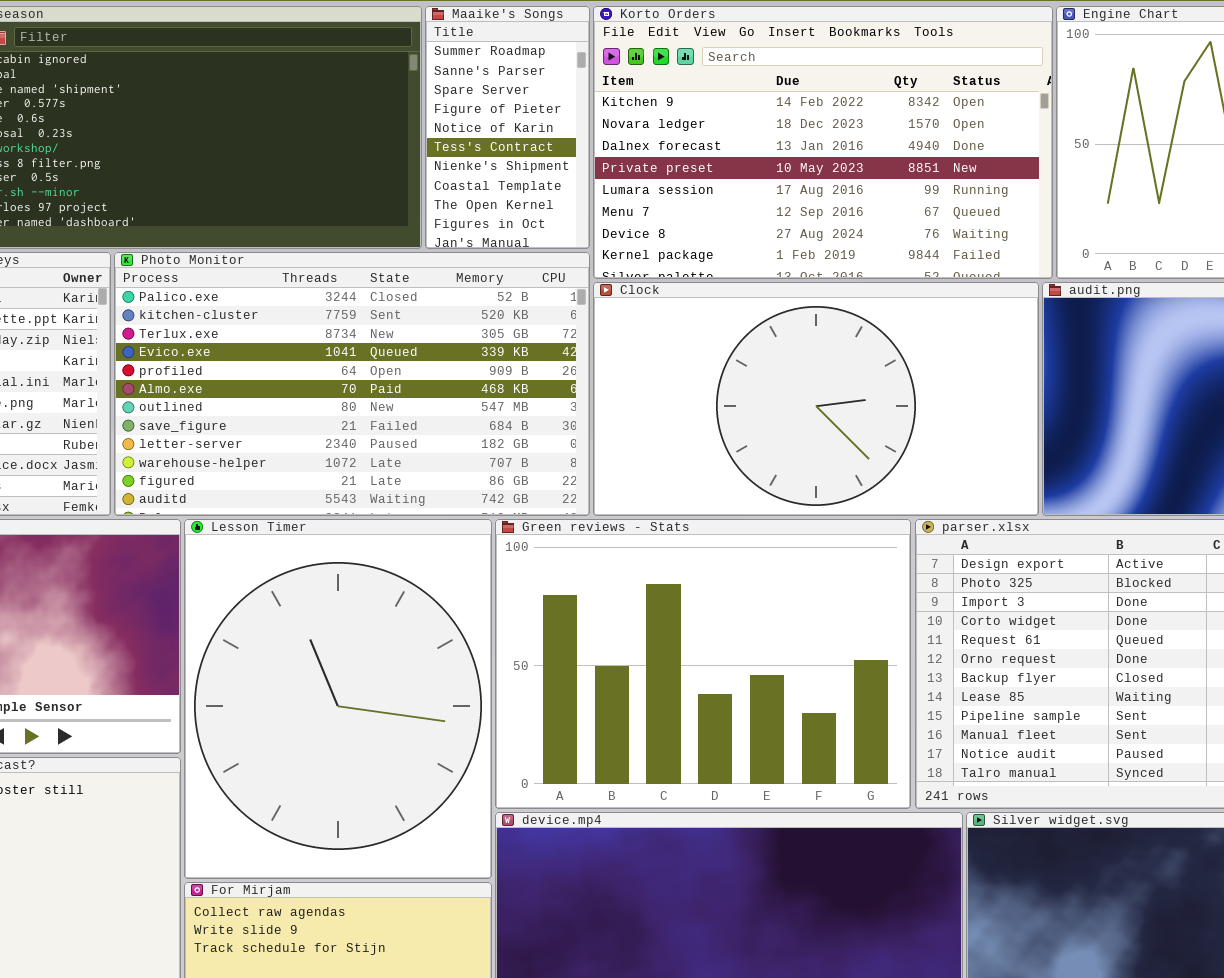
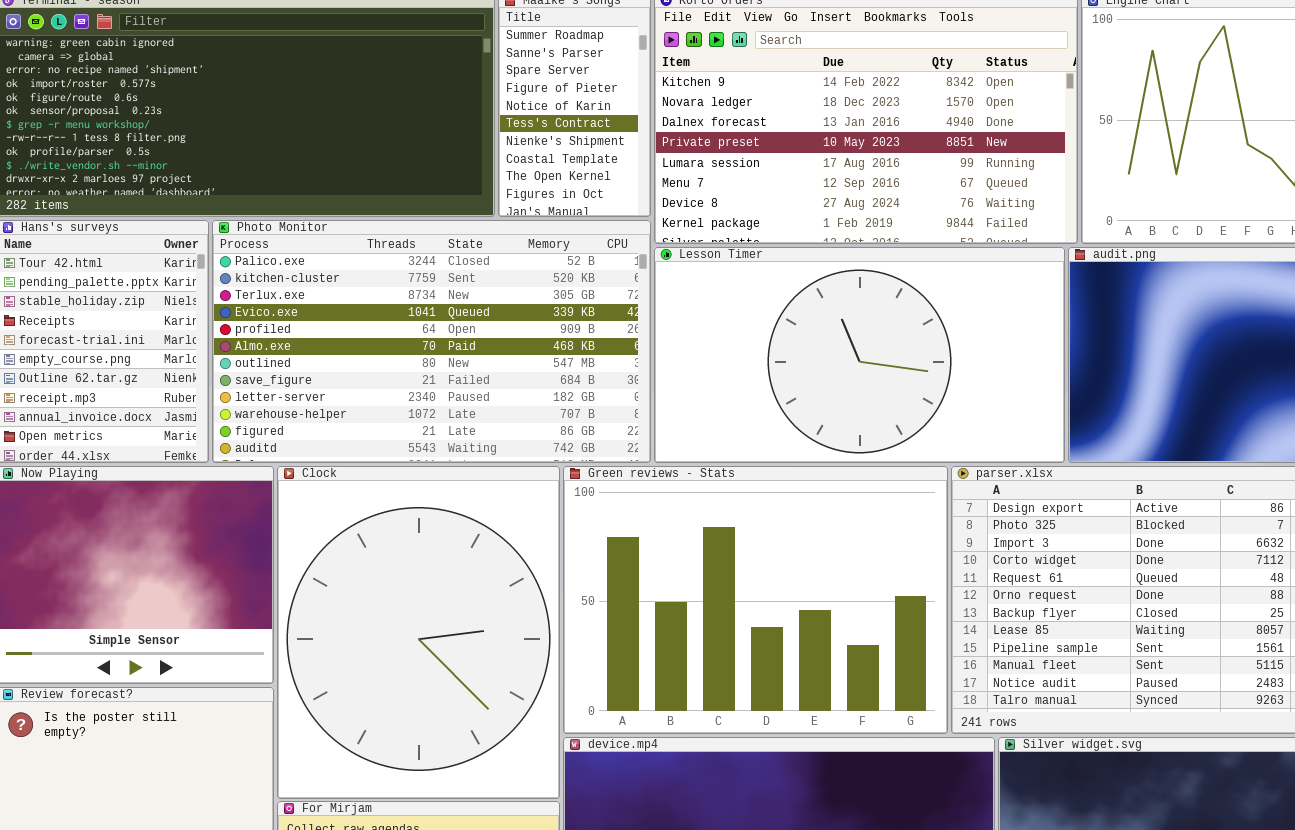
Clock: [593,282,1039,516] -> [277,466,560,799], moved, resized
Lesson Timer: [184,519,492,879] -> [654,247,1065,463], moved, resized

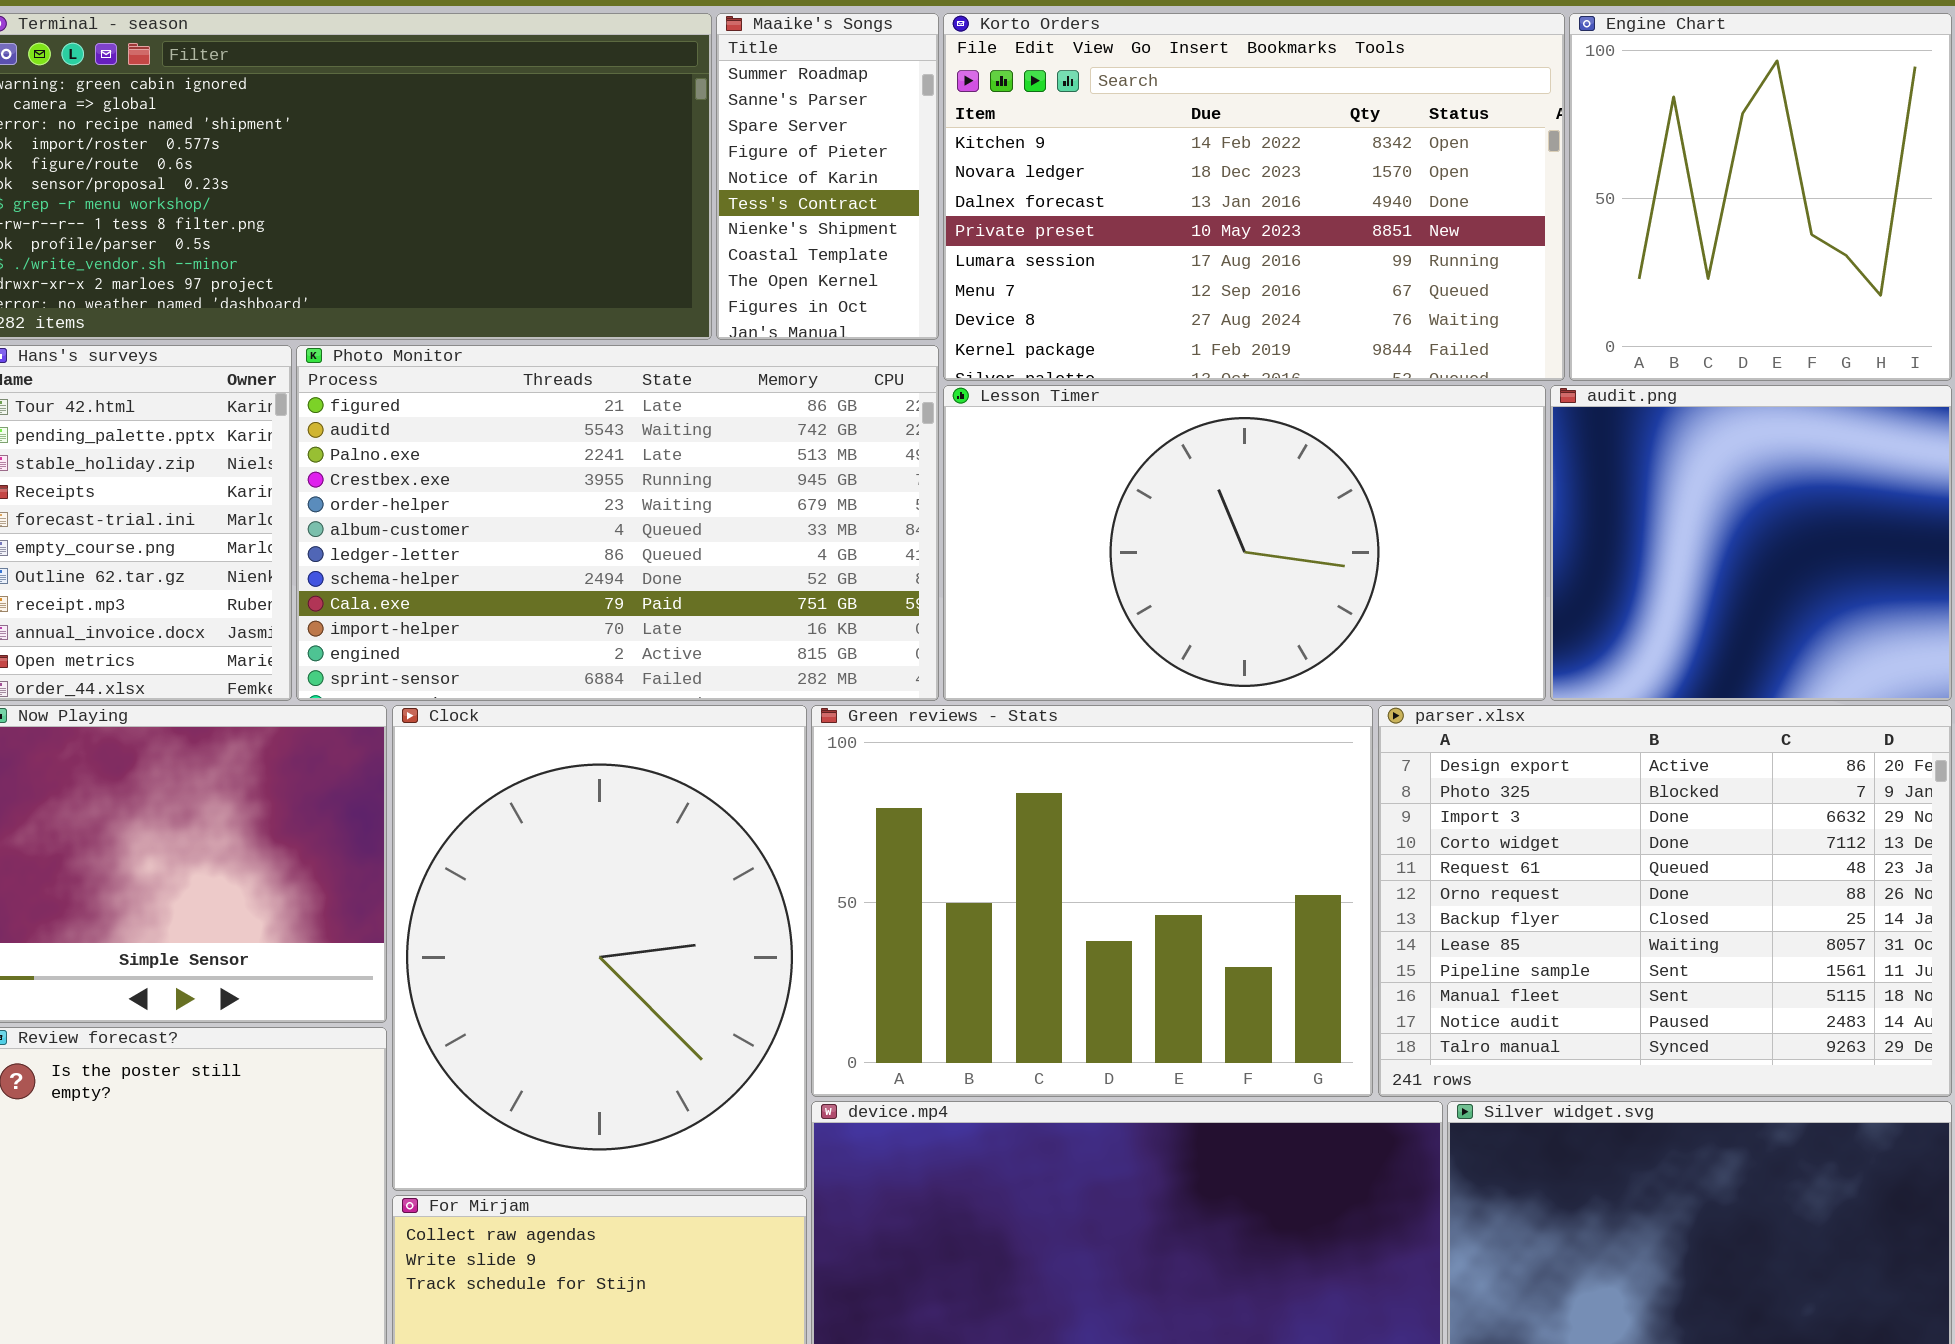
Photo Monitor: [212,220,651,463] -> [296,345,939,701], scrolled down 10 rows

